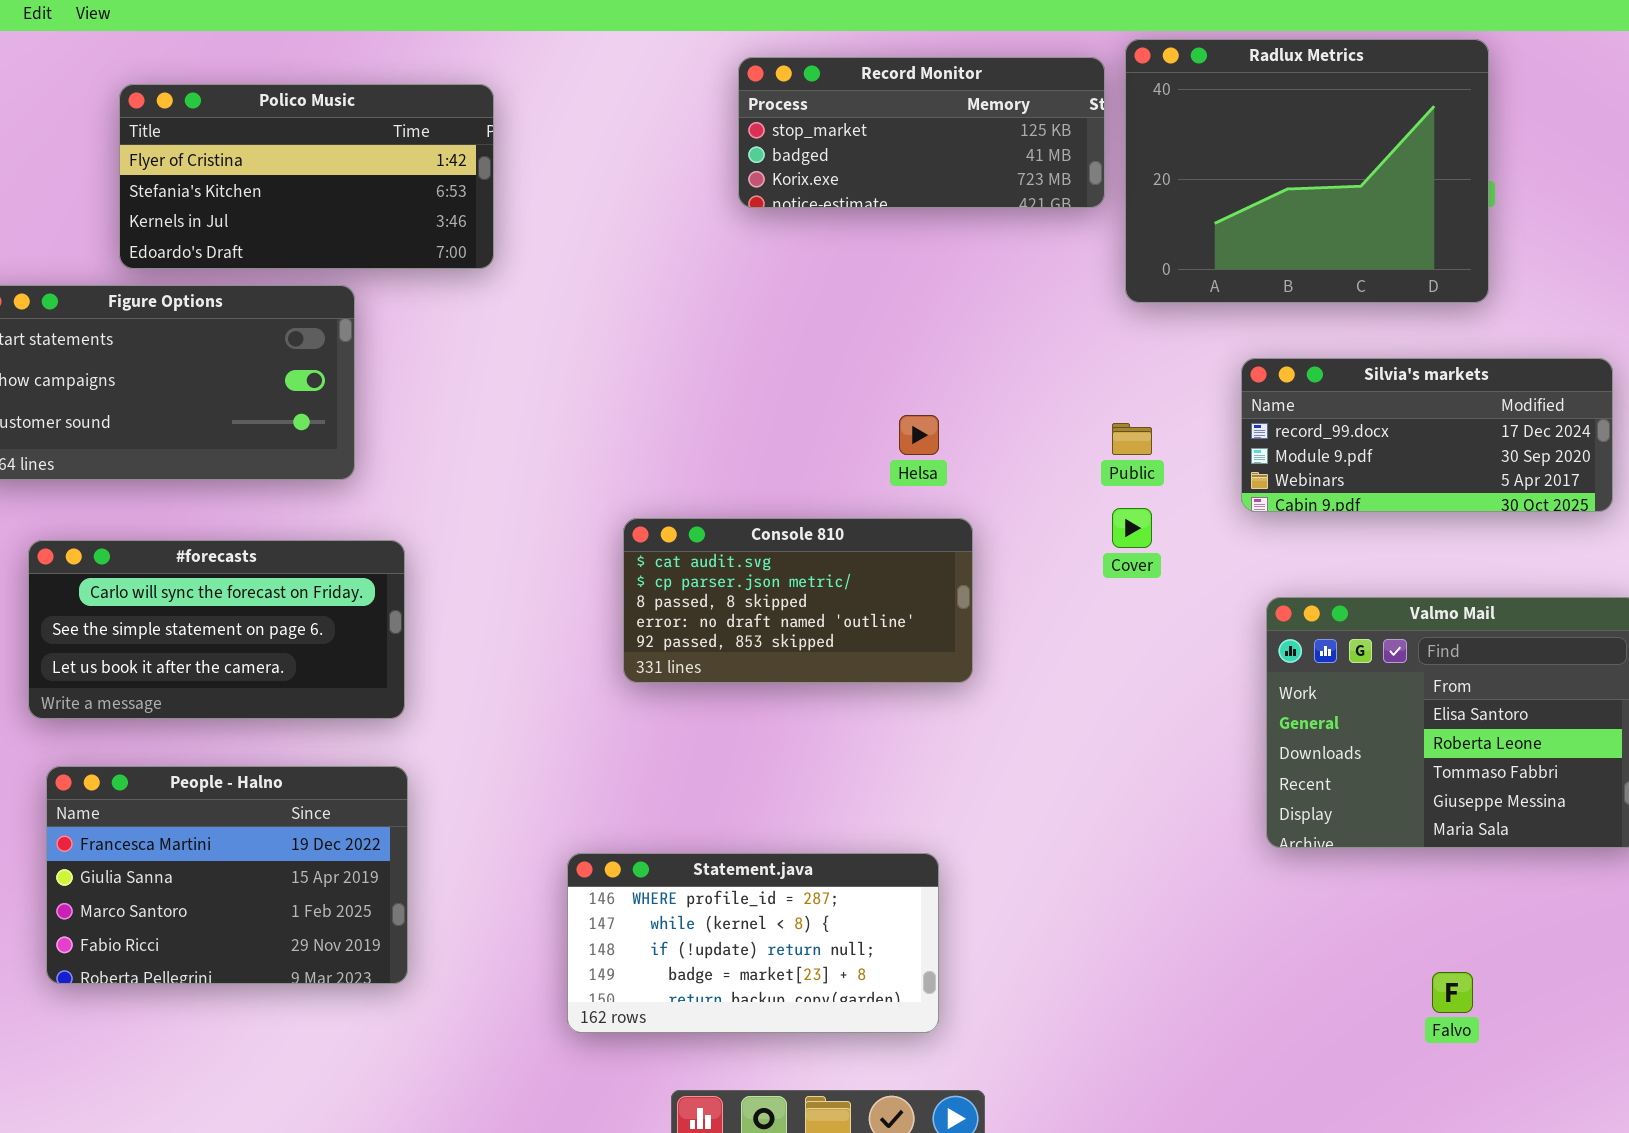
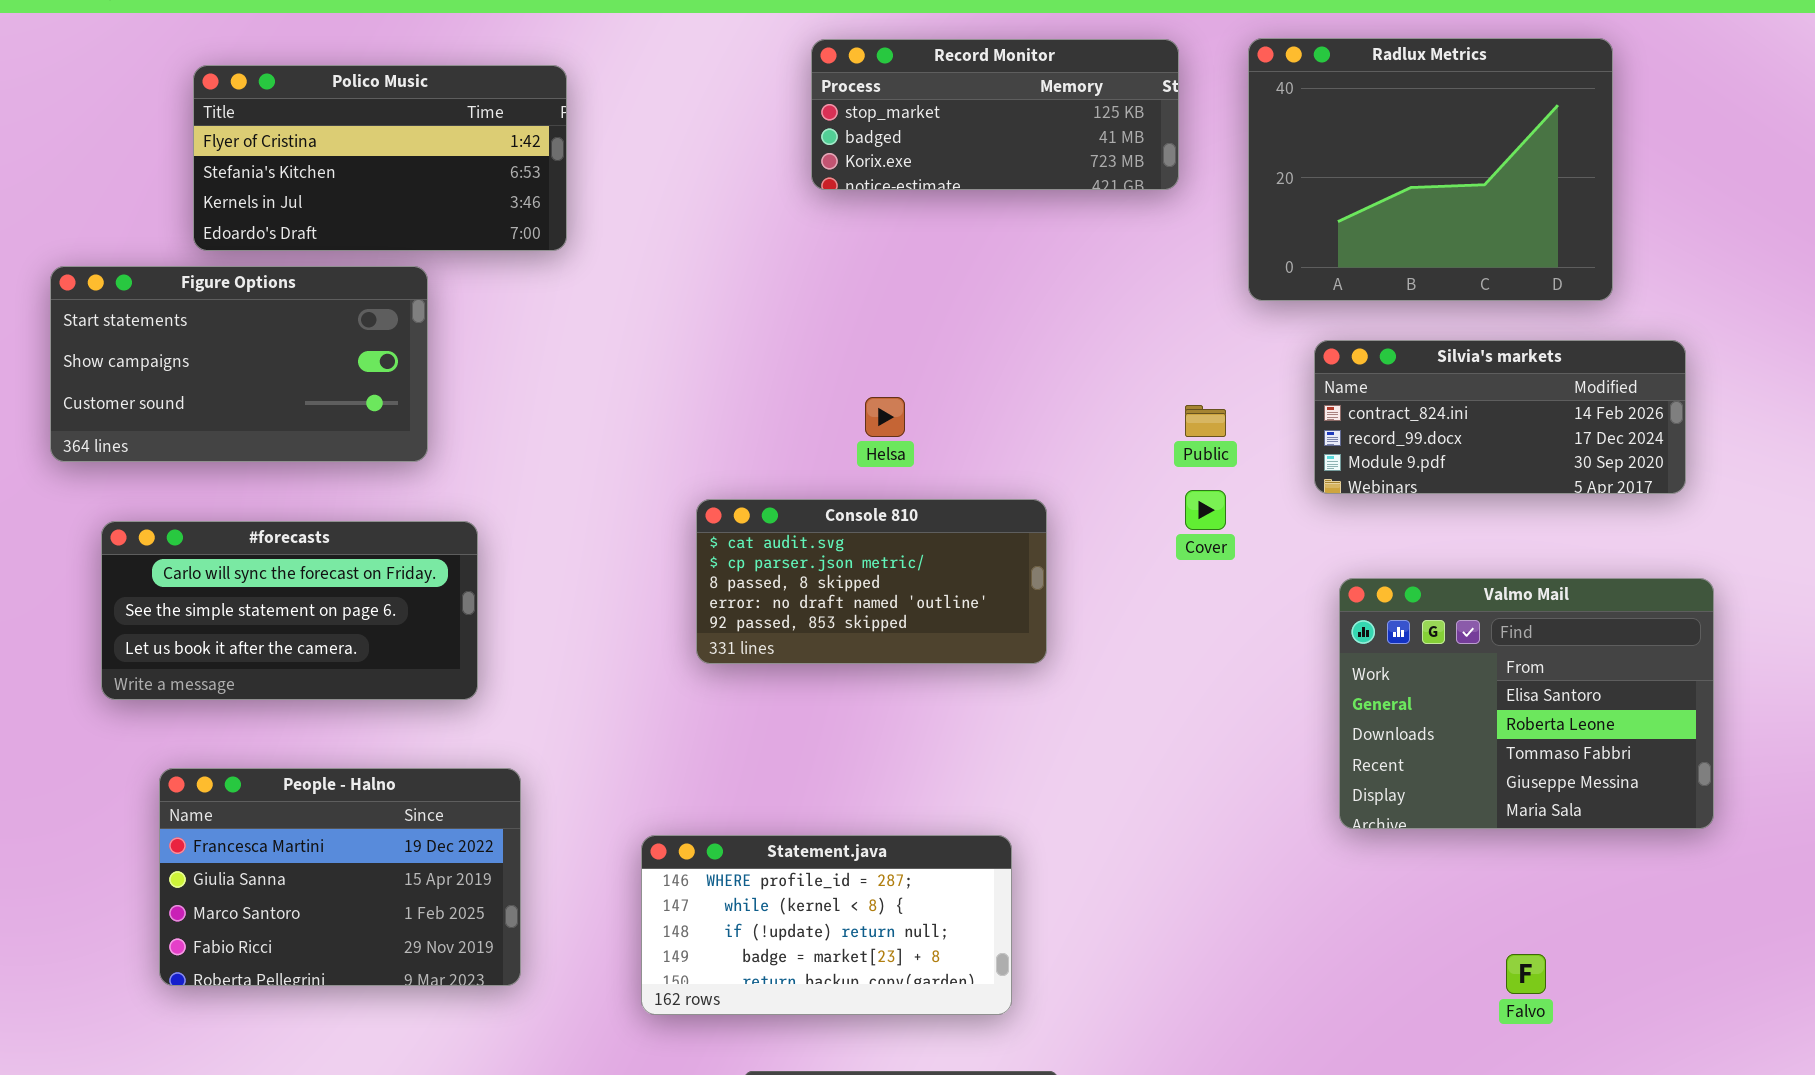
Radlux Metrics: [1125,39,1489,303] -> [1248,38,1613,301], moved
Silvia's markets: [1241,358,1613,512] -> [1314,340,1686,494], scrolled up 1 row
Helsa: [899,415,939,455] -> [865,397,905,437], moved
People - Halno: [46,766,408,984] -> [159,768,521,986], moved

